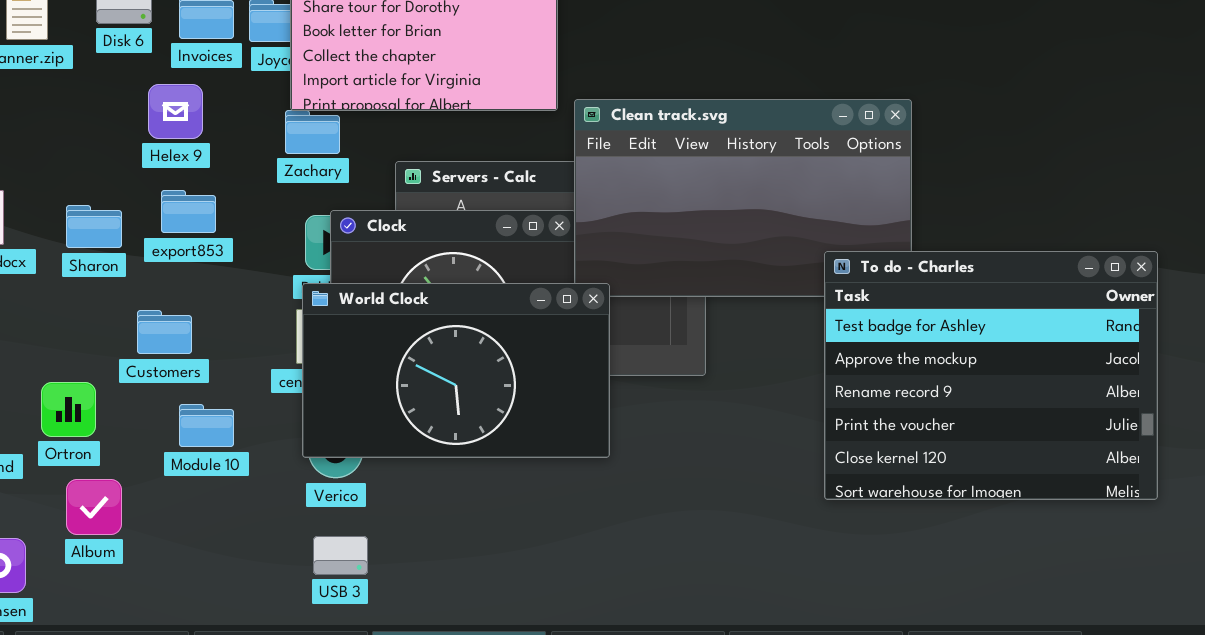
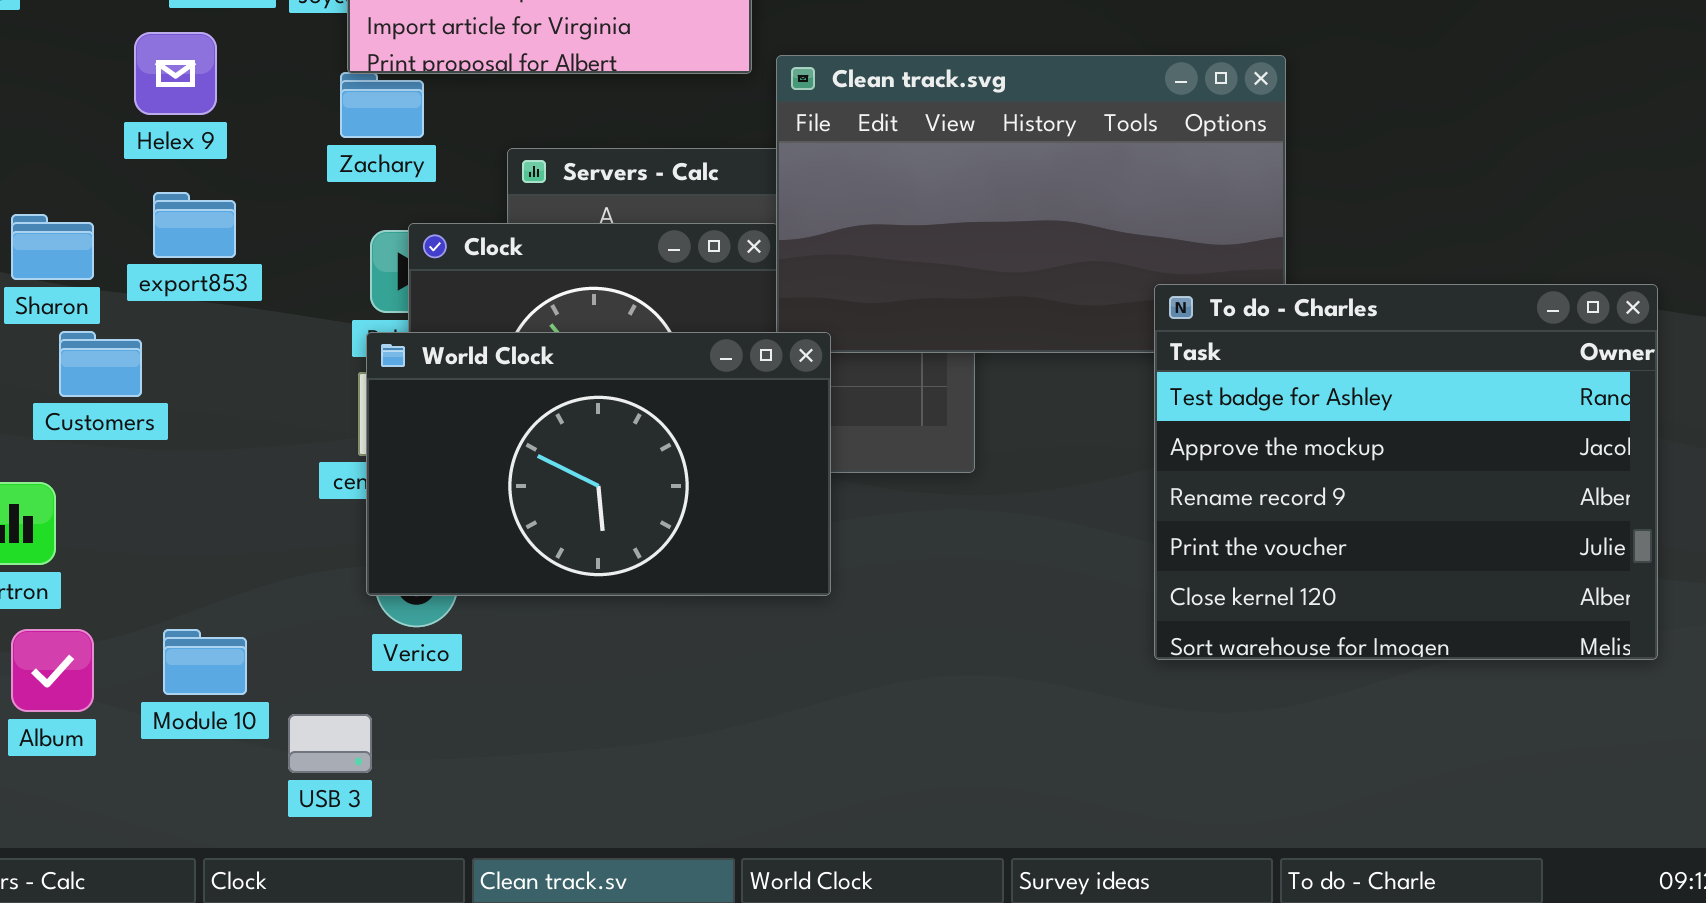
Customers: [137,310,192,354] -> [59,331,142,397], moved
Module 10: [179,404,234,447] -> [163,629,247,695], moved
USB 3: [313,536,368,575] -> [288,714,372,773], moved

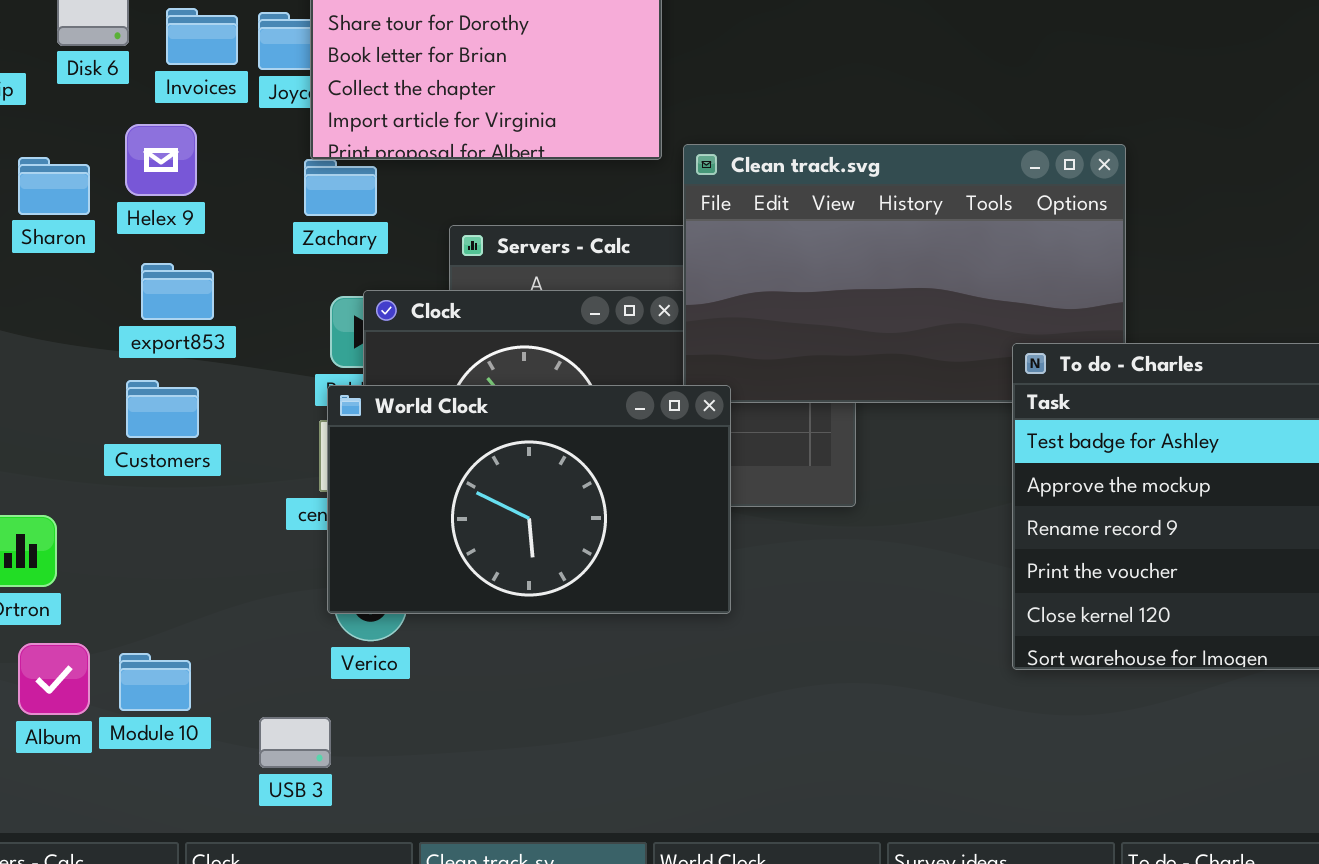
Sharon: [11,214,94,280] -> [18,157,90,215], moved
Customers: [59,331,142,397] -> [126,380,199,438], moved
Module 10: [163,629,247,695] -> [119,653,191,711], moved

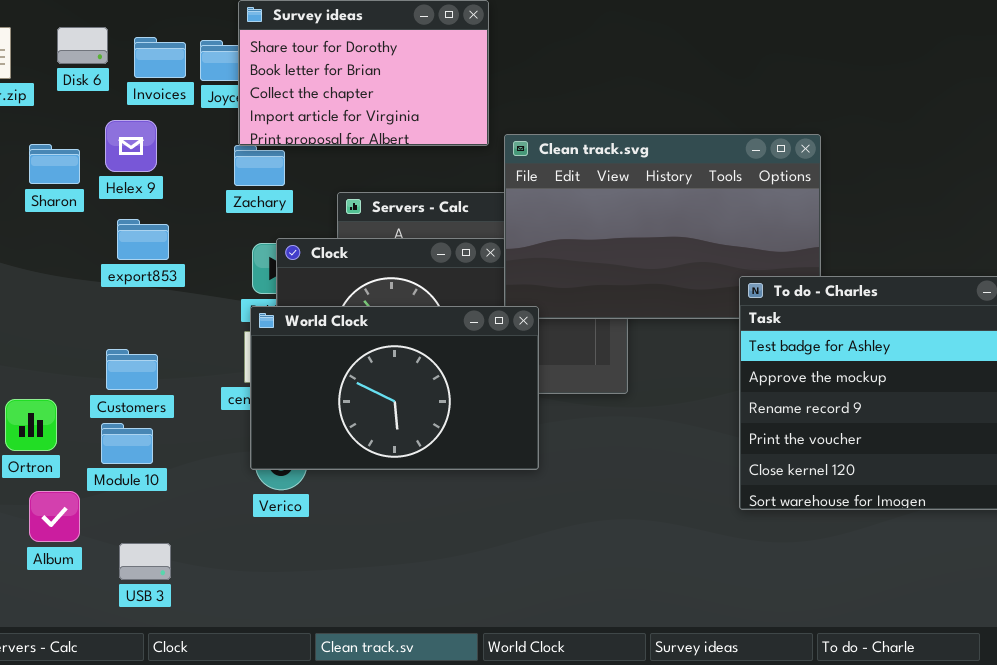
Customers: [126,380,199,438] -> [106,349,158,390], moved
Module 10: [119,653,191,711] -> [101,423,153,464], moved
USB 3: [259,717,331,768] -> [119,543,171,580], moved

